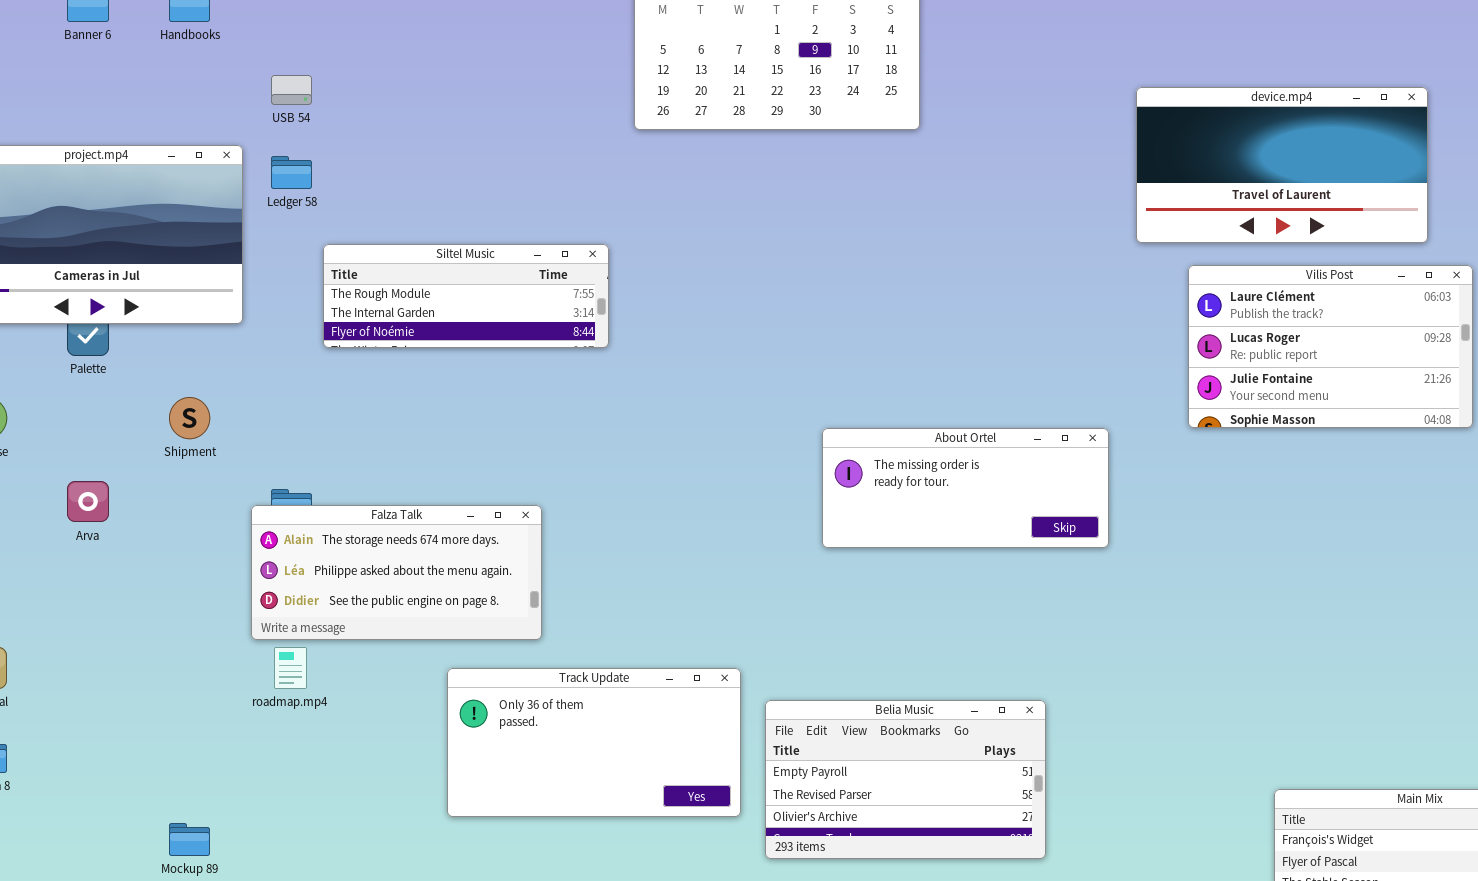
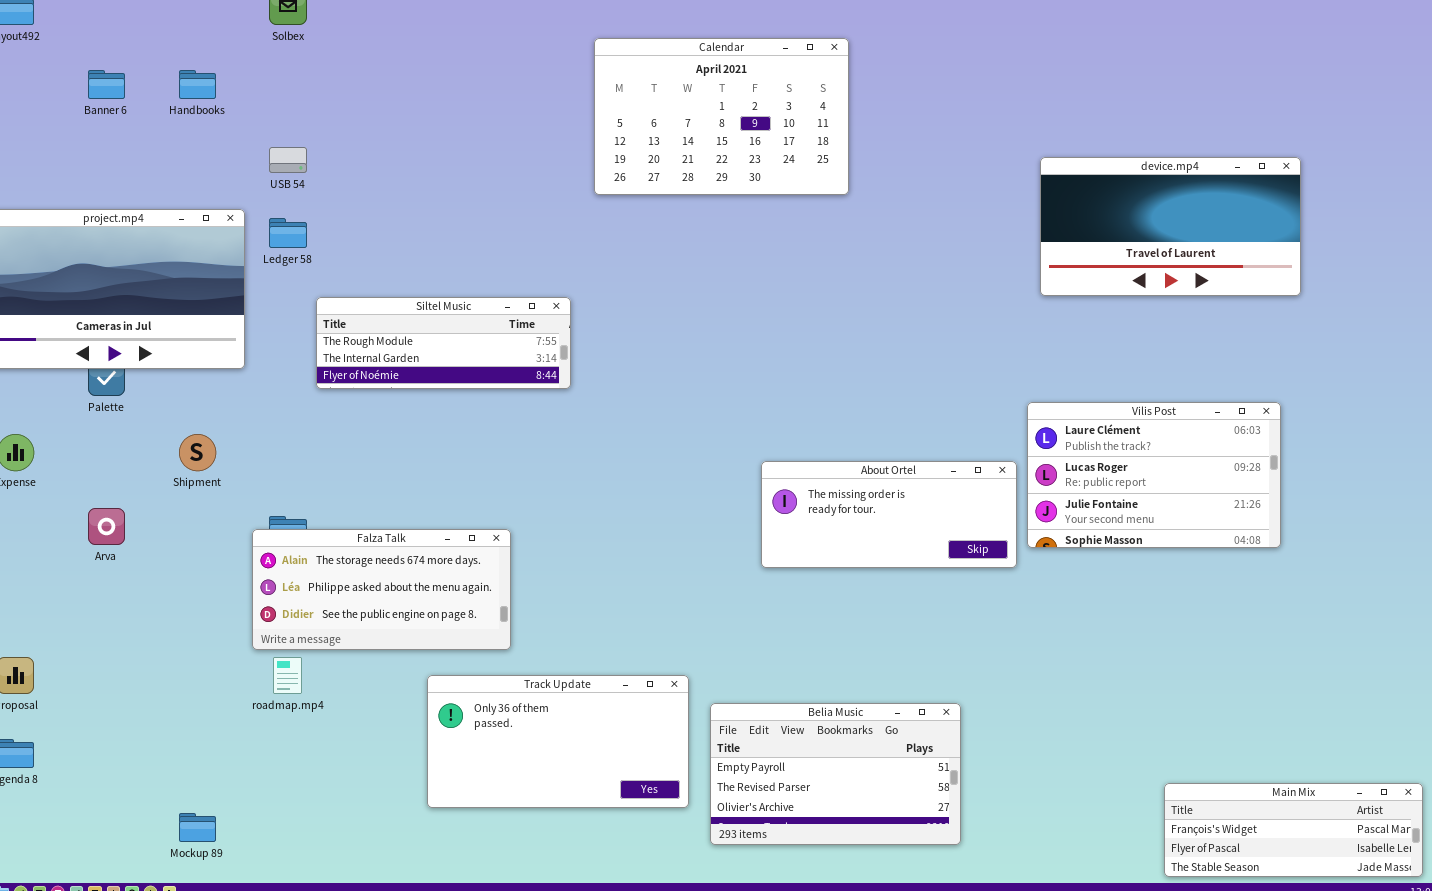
Vilis Post: [1188,265,1473,428] -> [1027,402,1281,548], moved

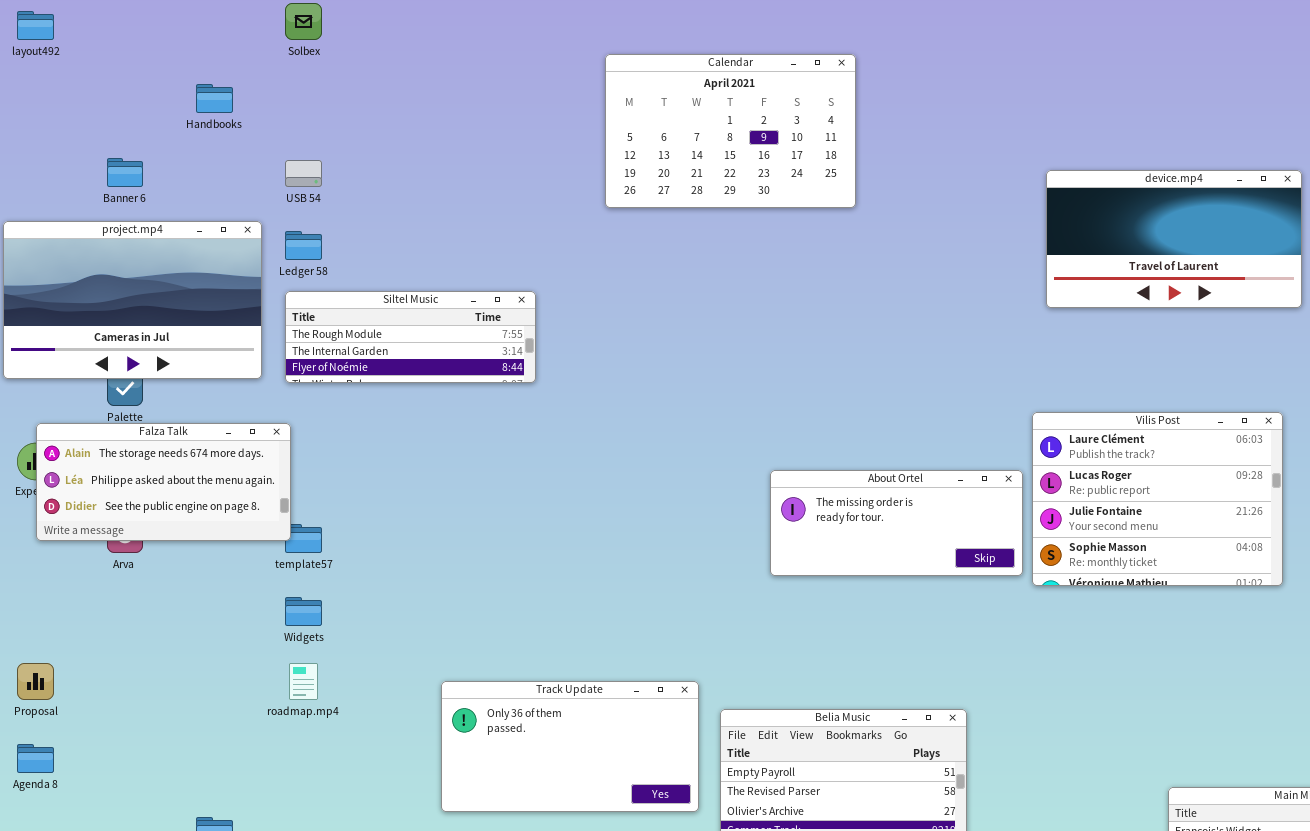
Banner 6: [88,70,125,99] -> [107,158,143,187], moved
Siltel Music: [316,297,571,389] -> [285,291,536,383], moved
Vilis Post: [1027,402,1281,548] -> [1032,412,1283,586], resized
Falza Talk: [252,529,511,650] -> [36,423,291,541], moved

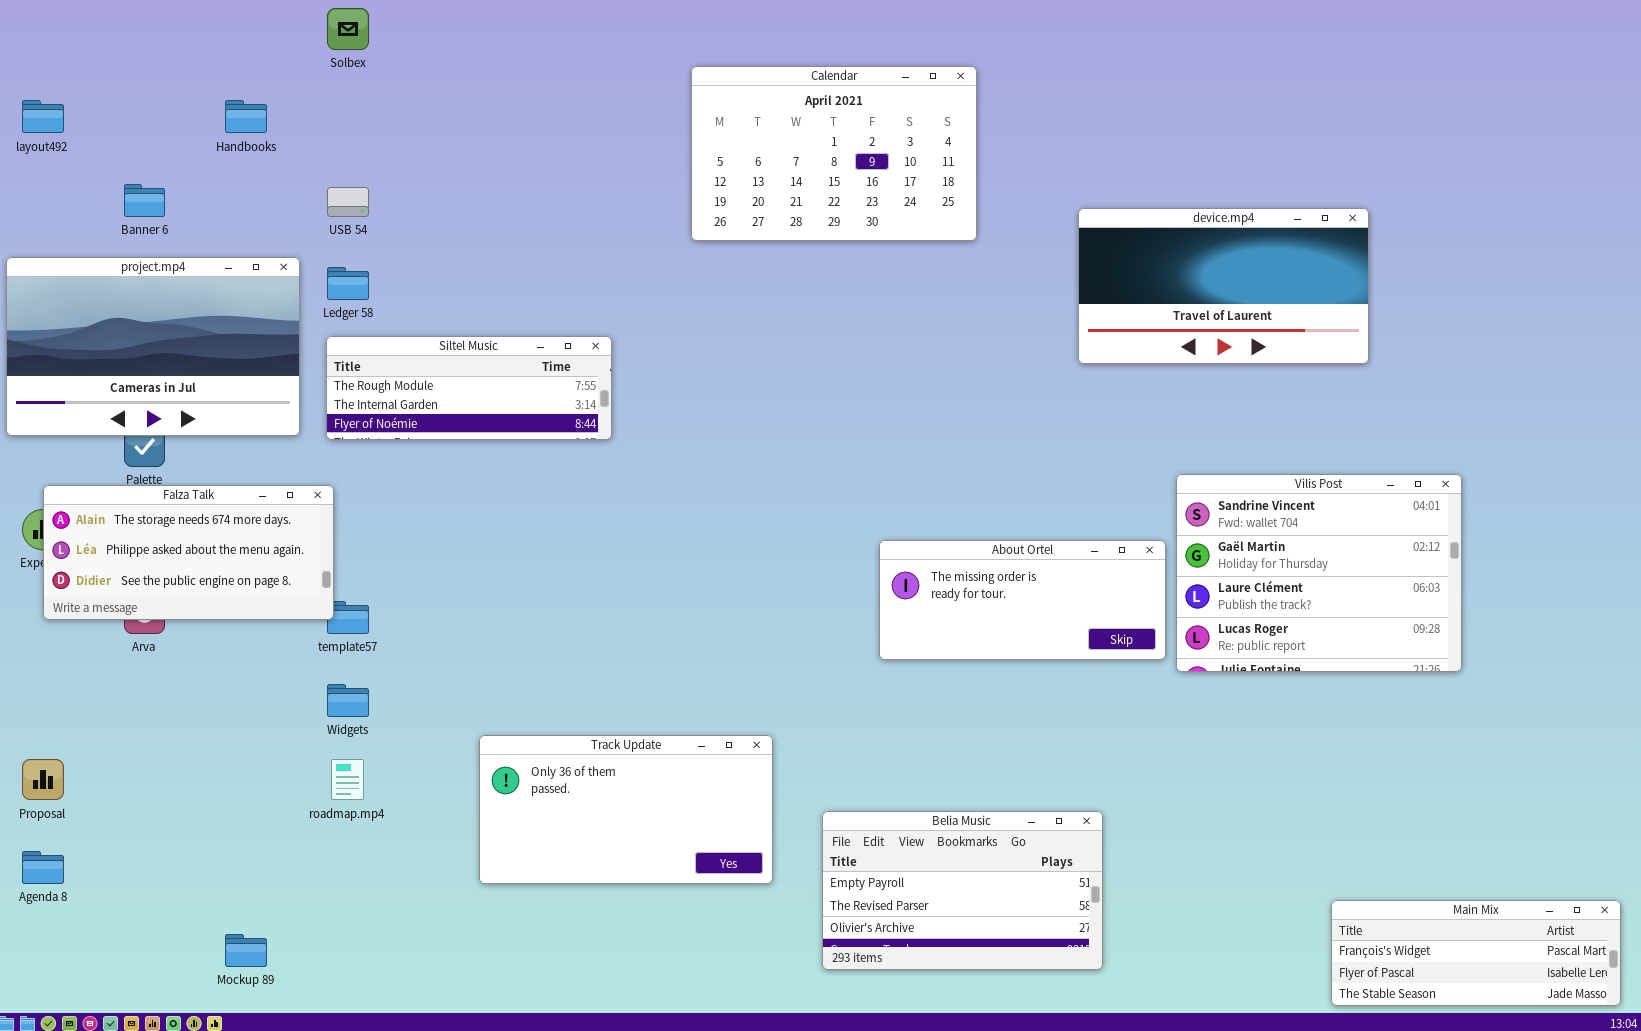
layout492: [17,11,54,40] -> [22,100,64,133], moved
device.mp4: [1046,170,1302,308] -> [1078,208,1369,364], moved
Vilis Post: [1032,412,1283,586] -> [1176,474,1462,672], scrolled up 2 rows
Track Update: [441,681,699,812] -> [479,735,773,884], moved

